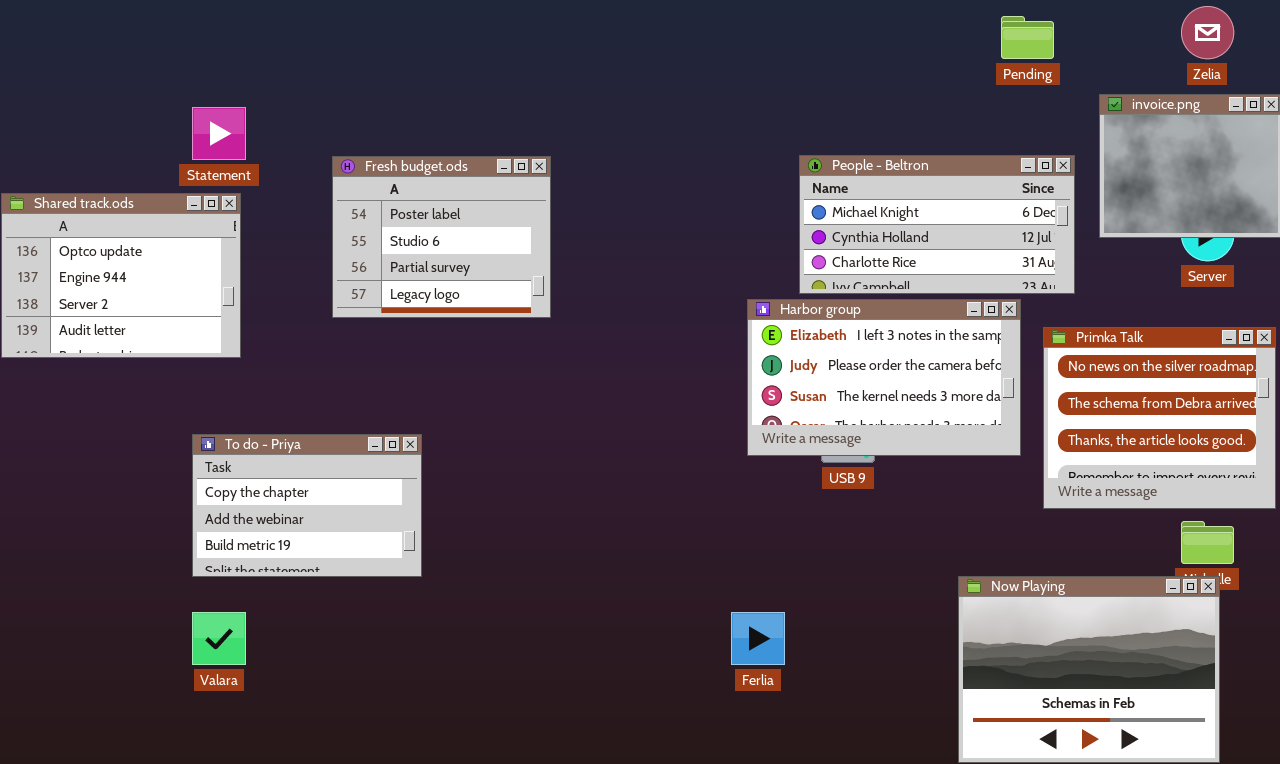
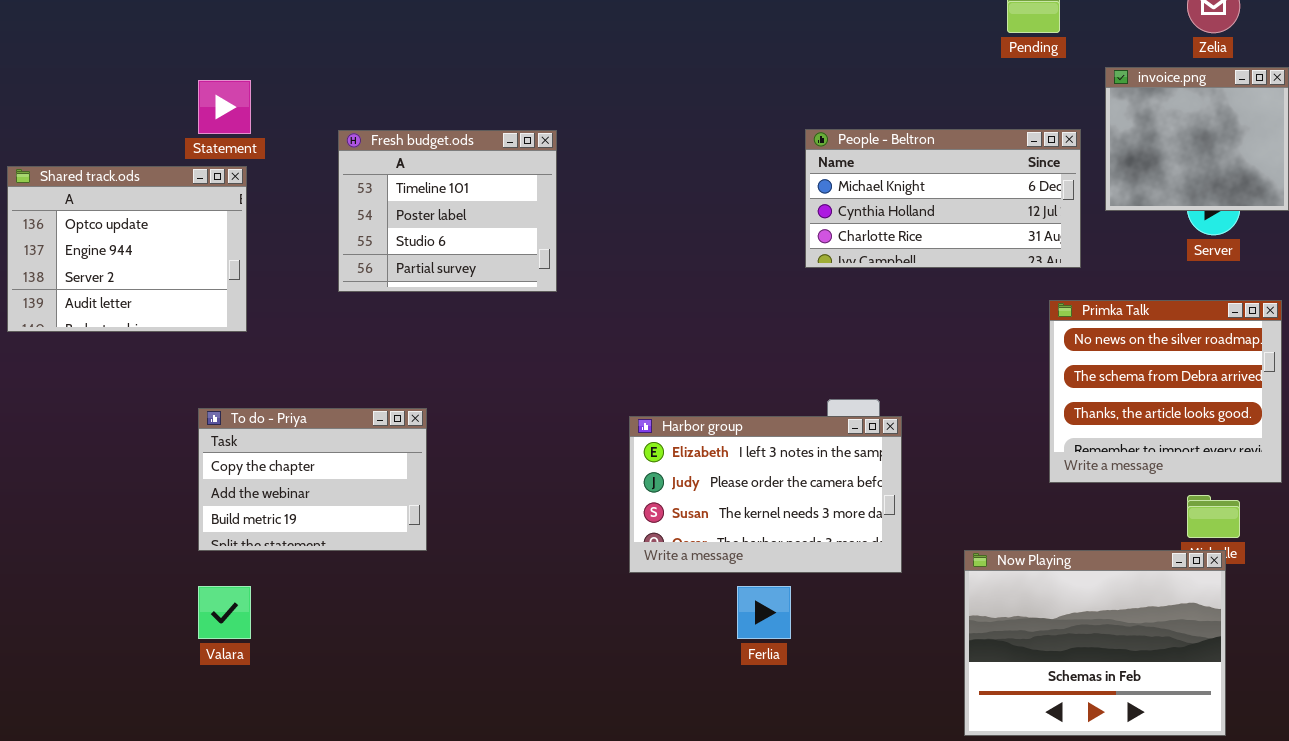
Fresh budget.ods: [332,156,551,318] -> [338,130,557,292], scrolled up 1 row
Harbor group: [747,299,1021,456] -> [629,416,902,573], moved

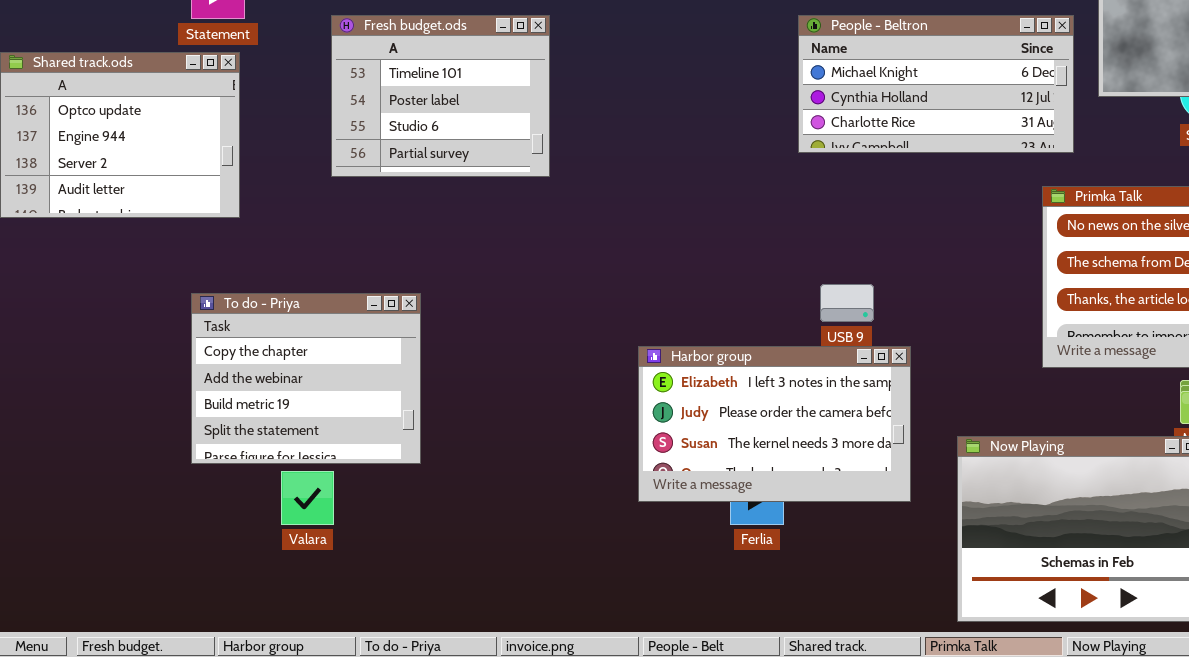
To do - Priya: [198,408,427,551] -> [191,293,421,464], resized
Harbor group: [629,416,902,573] -> [638,346,911,502], moved
Valara: [198,586,251,639] -> [281,471,334,525], moved

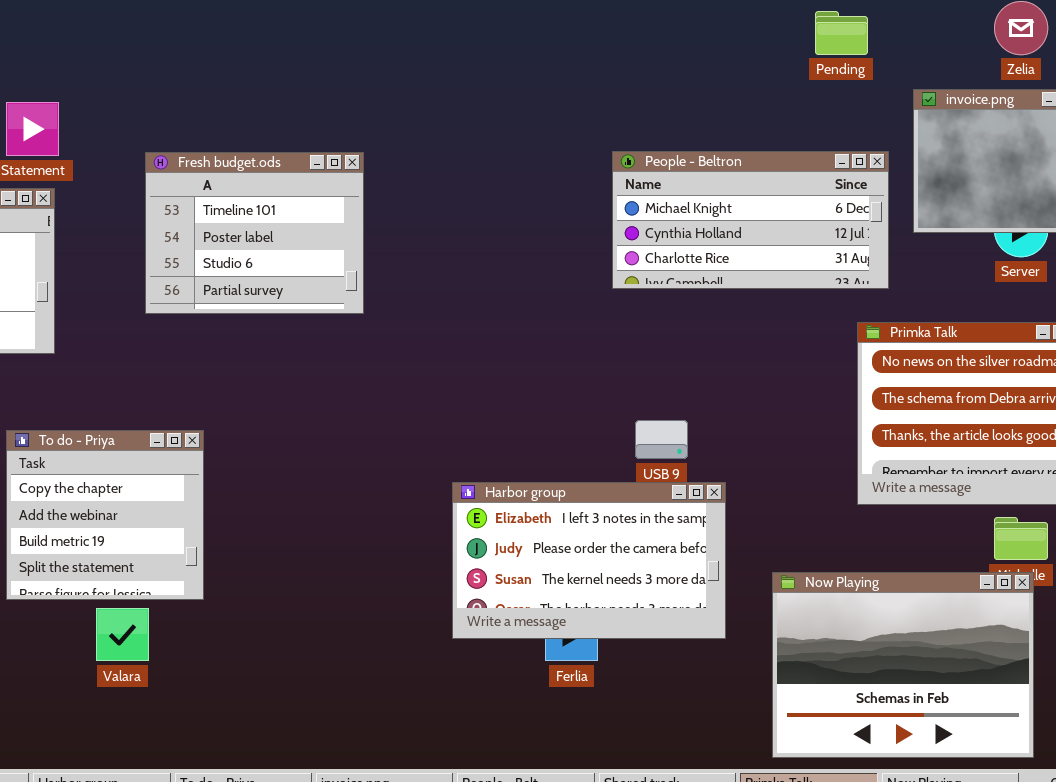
To do - Priya: [191,293,421,464] -> [6,430,204,600], resized

